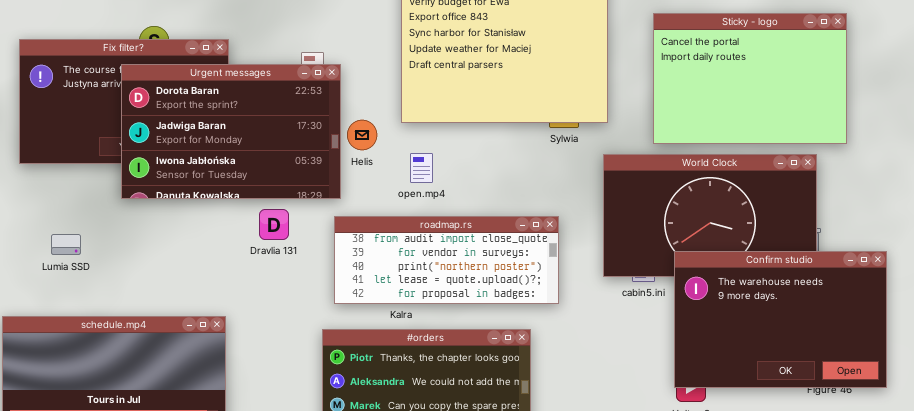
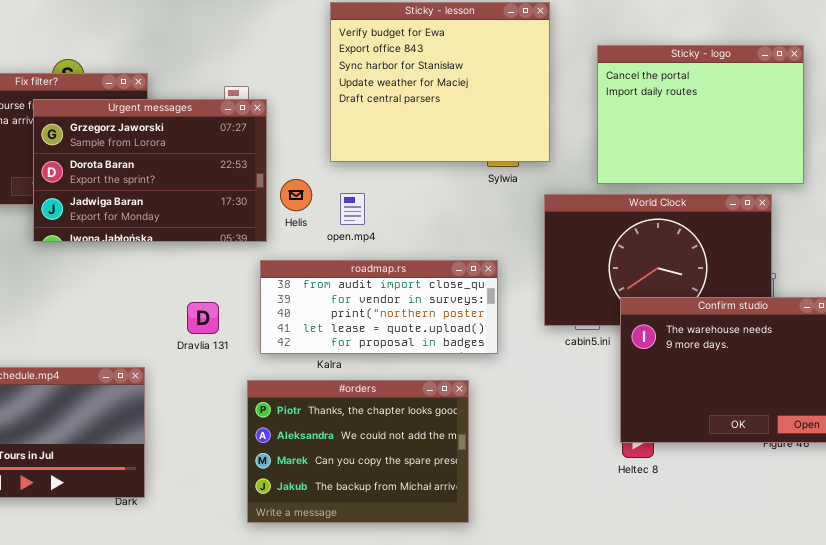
Urgent messages: [121,64,341,199] -> [33,99,267,242], scrolled up 1 row
Helis: [347,120,377,150] -> [280,179,312,211], moved
Dravlia 131: [259,209,289,240] -> [187,302,219,334], moved

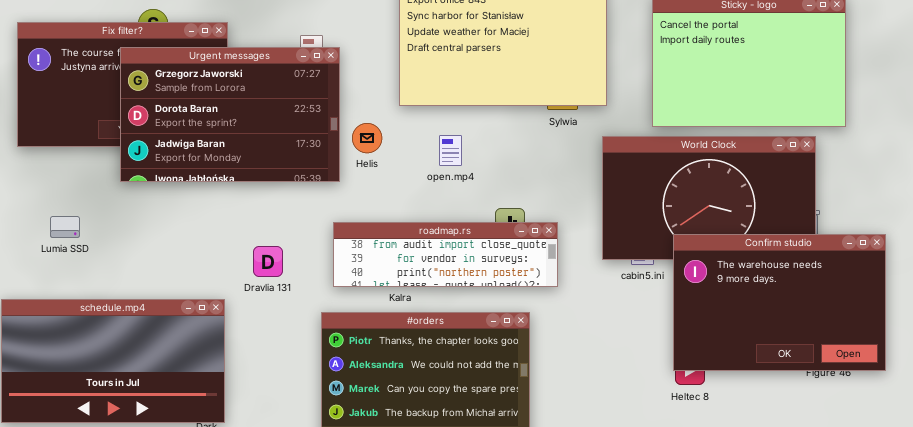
open.mp4: [340,193,365,225] -> [439,135,462,166], moved
roadmap.rs: [260,260,498,354] -> [333,222,558,287], resized
Dravlia 131: [187,302,219,334] -> [253,246,283,277], moved

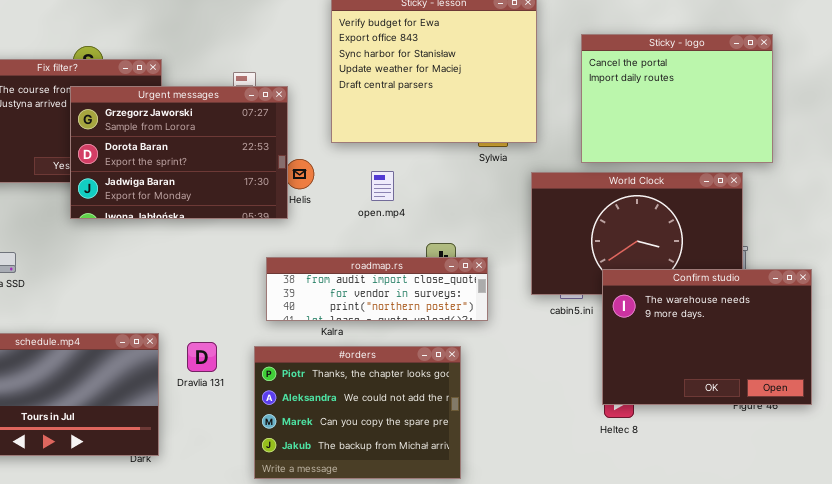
Urgent messages: [120,47,340,182] -> [70,86,288,219], moved
Dravlia 131: [253,246,283,277] -> [187,342,217,372], moved

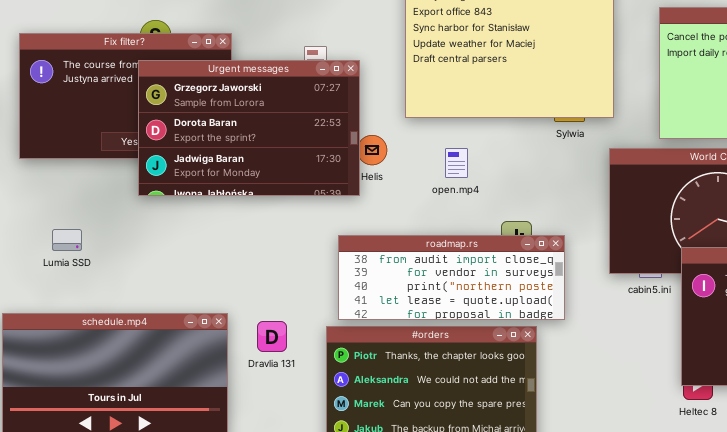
roadmap.rs: [266,257,488,321] -> [338,235,565,320], resized

